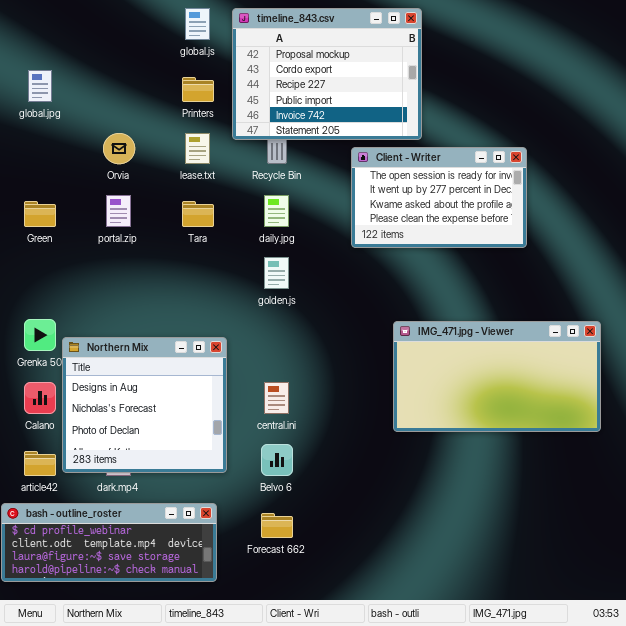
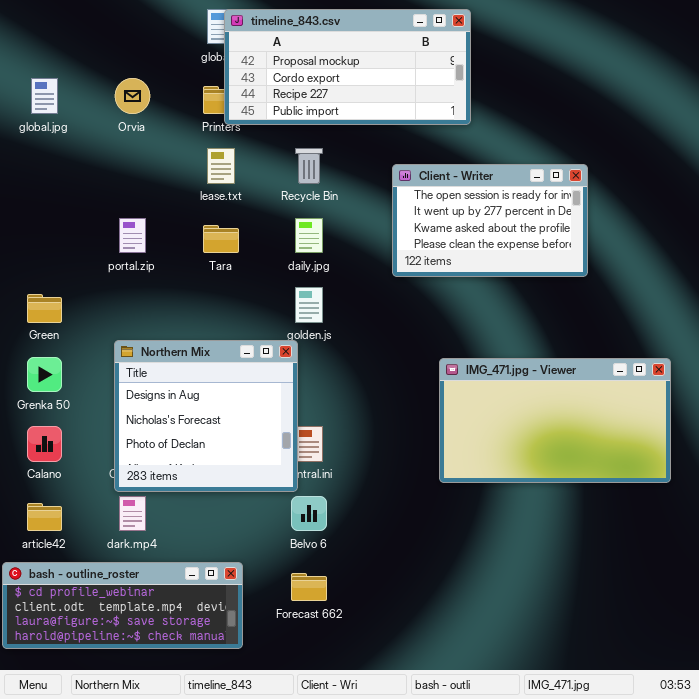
timeline_843.csv: [232,8,422,140] -> [224,9,471,125], resized
Orvia: [103,133,135,164] -> [115,78,150,114], moved
Green: [24,201,56,227] -> [27,294,62,323], moved
Northern Mix: [62,337,227,473] -> [114,340,298,492], moved

